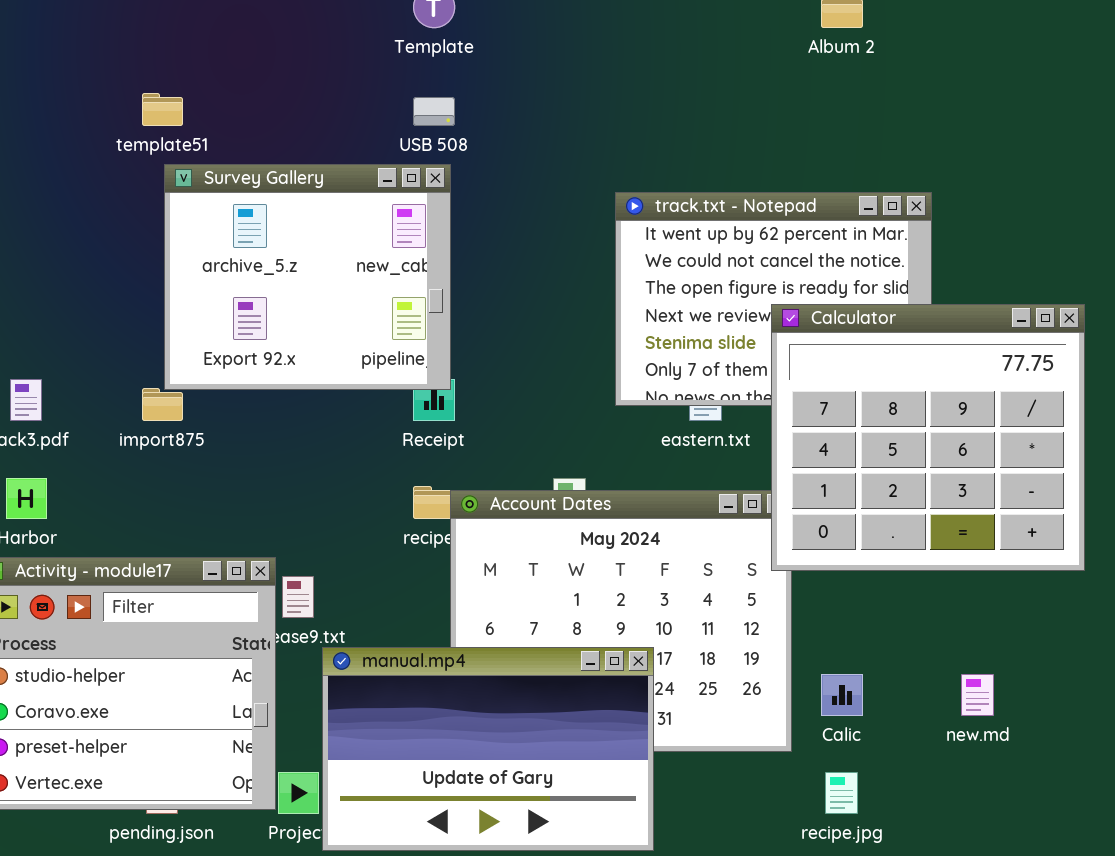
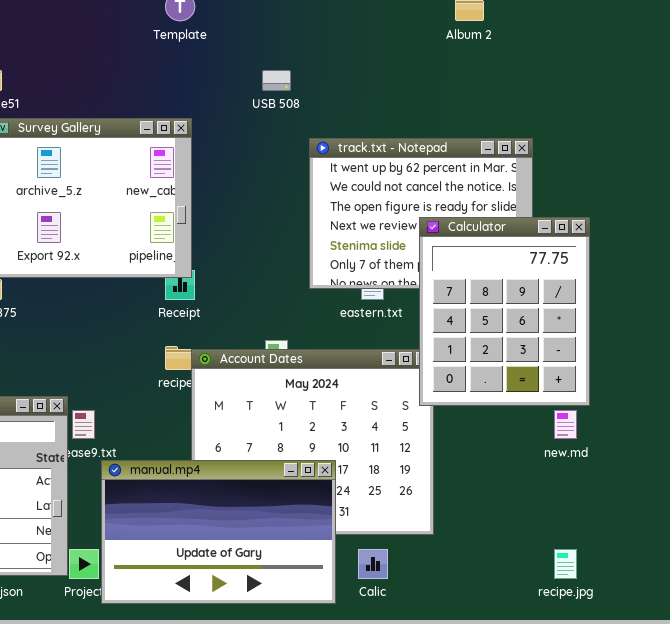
USB 508: [413,97,455,126] -> [262,70,291,91], moved
Calculator: [771,304,1085,571] -> [419,217,590,406], resized
Calic: [821,674,863,716] -> [358,549,388,579], moved
new.md: [961,674,994,716] -> [554,410,577,439], moved
recipe.jpg: [825,772,858,814] -> [554,549,577,579], moved

